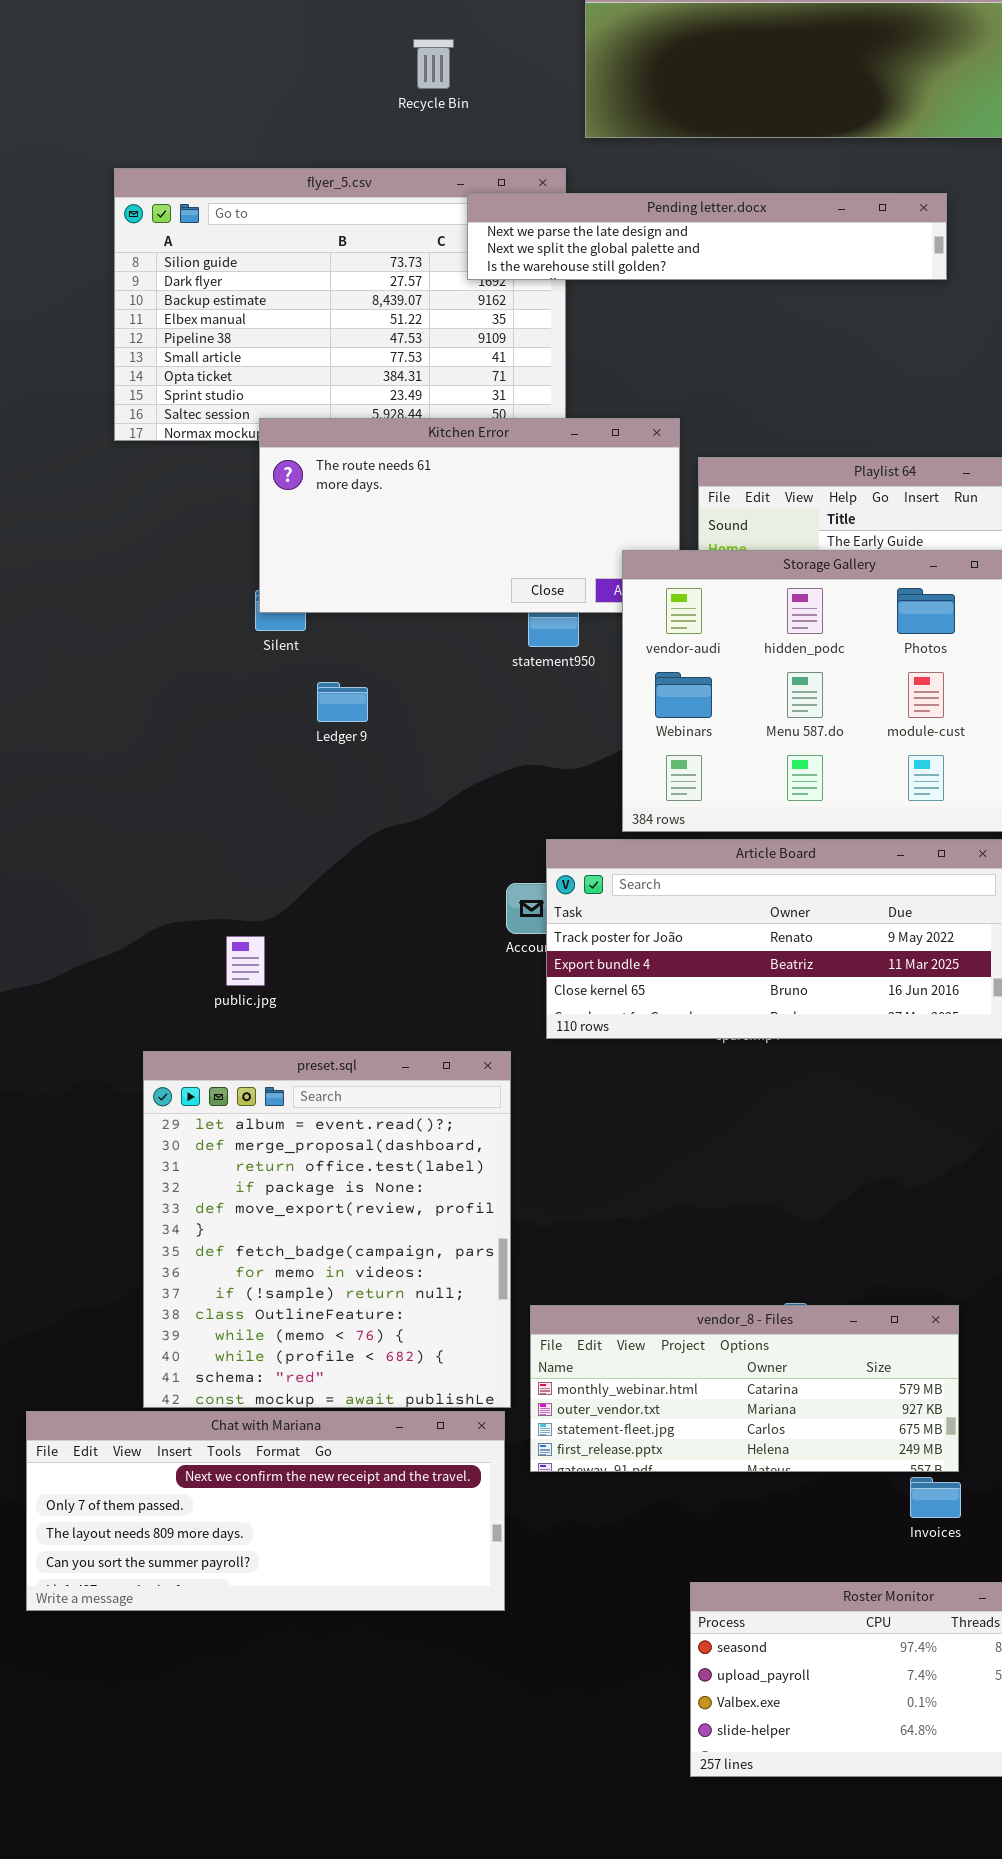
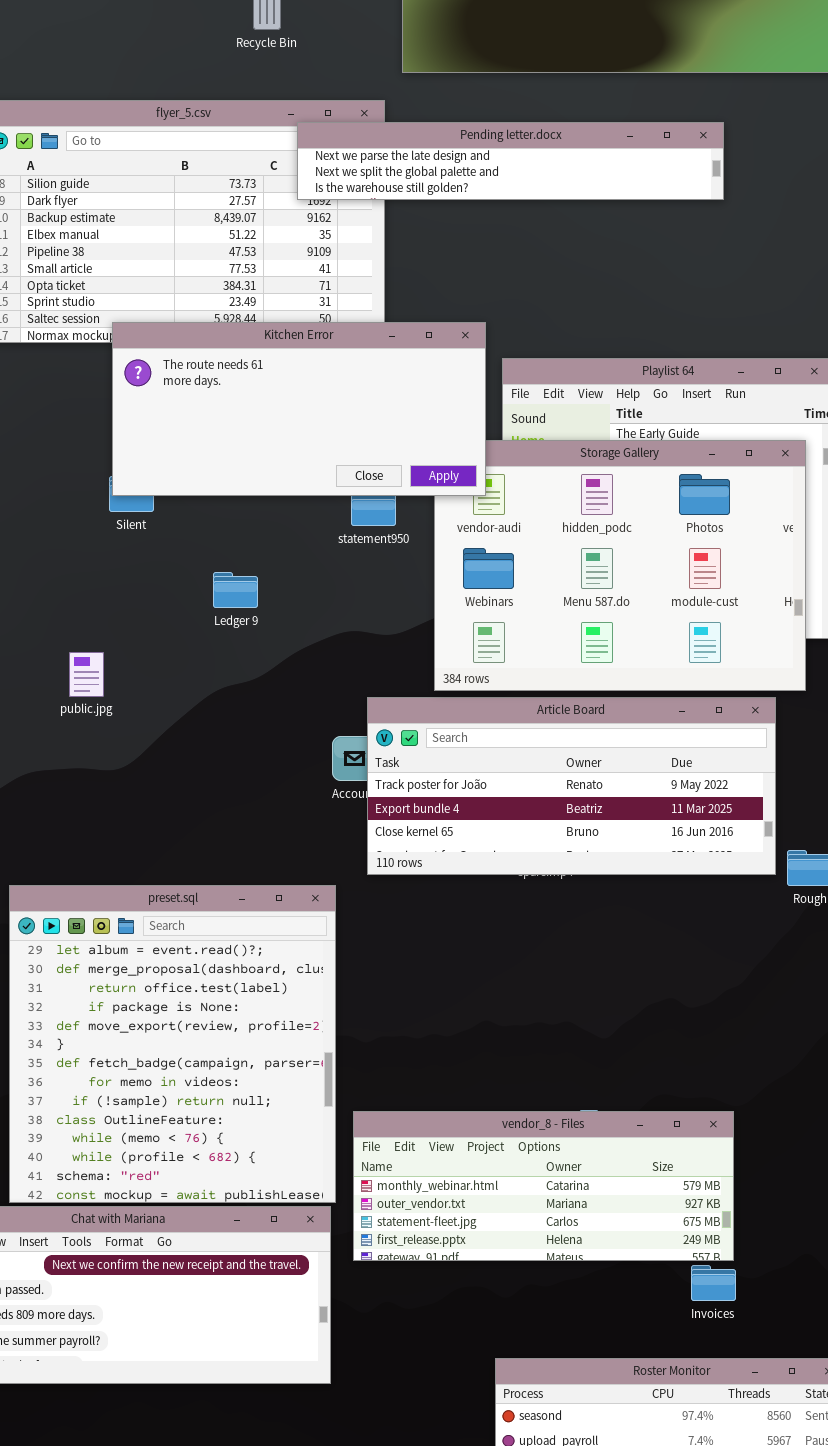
Kitchen Error: [259,418,680,613] -> [112,322,486,496], raised
Ledger 9: [317,682,368,722] -> [213,572,258,608], moved
public.jpg: [226,936,265,986] -> [69,652,104,697], moved

